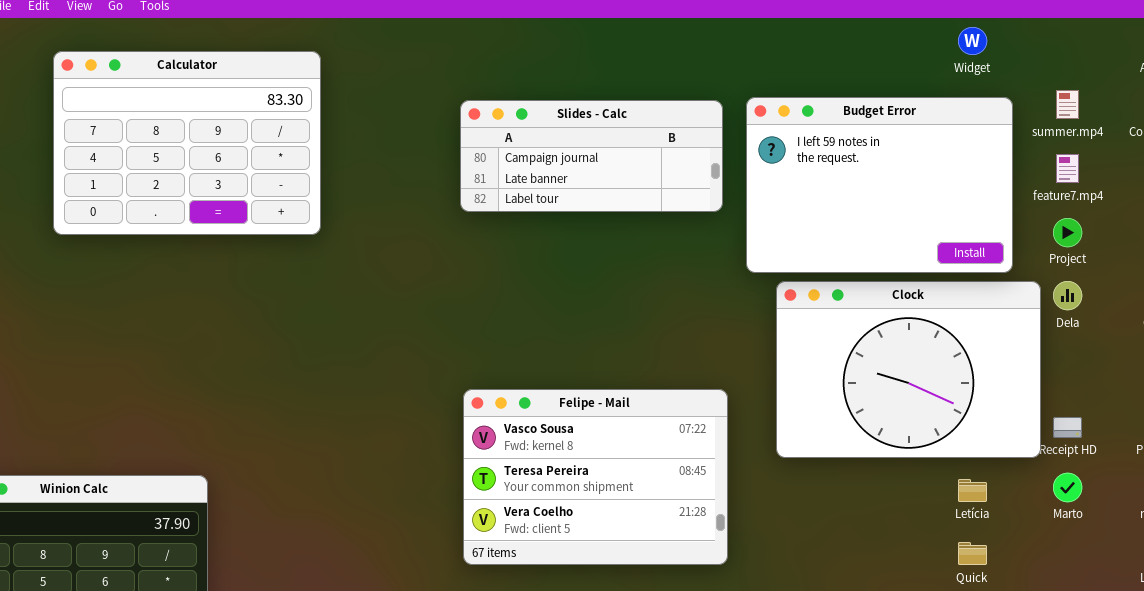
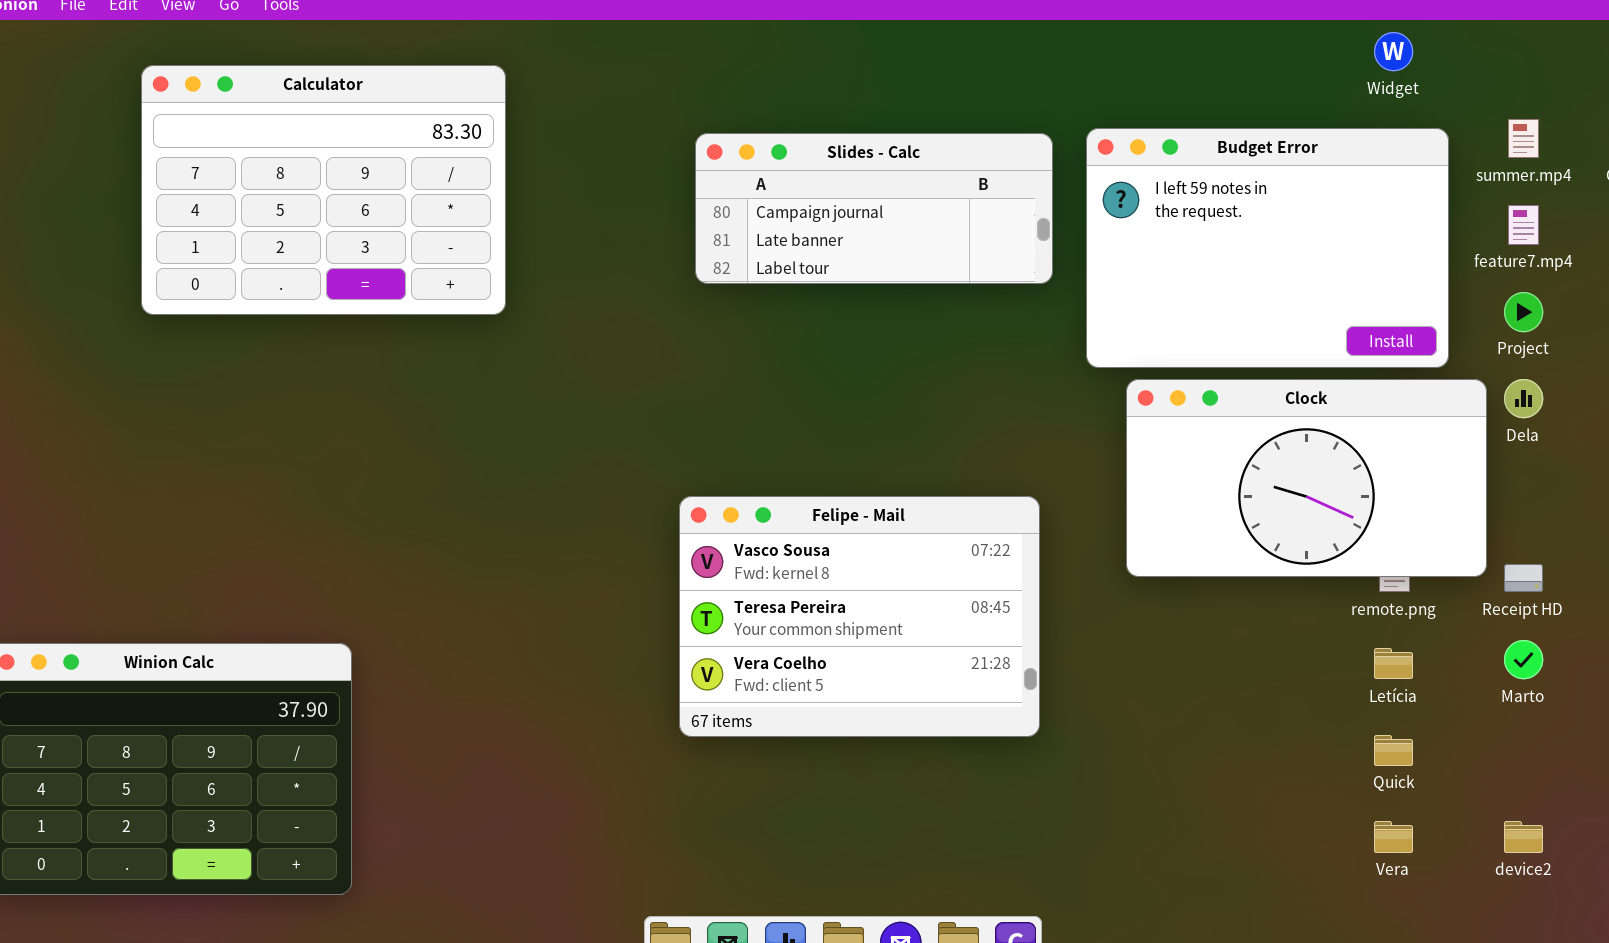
Clock: [776,281,1041,458] -> [1126,379,1487,577], resized
Felipe - Mail: [463,389,728,565] -> [679,496,1040,737], moved

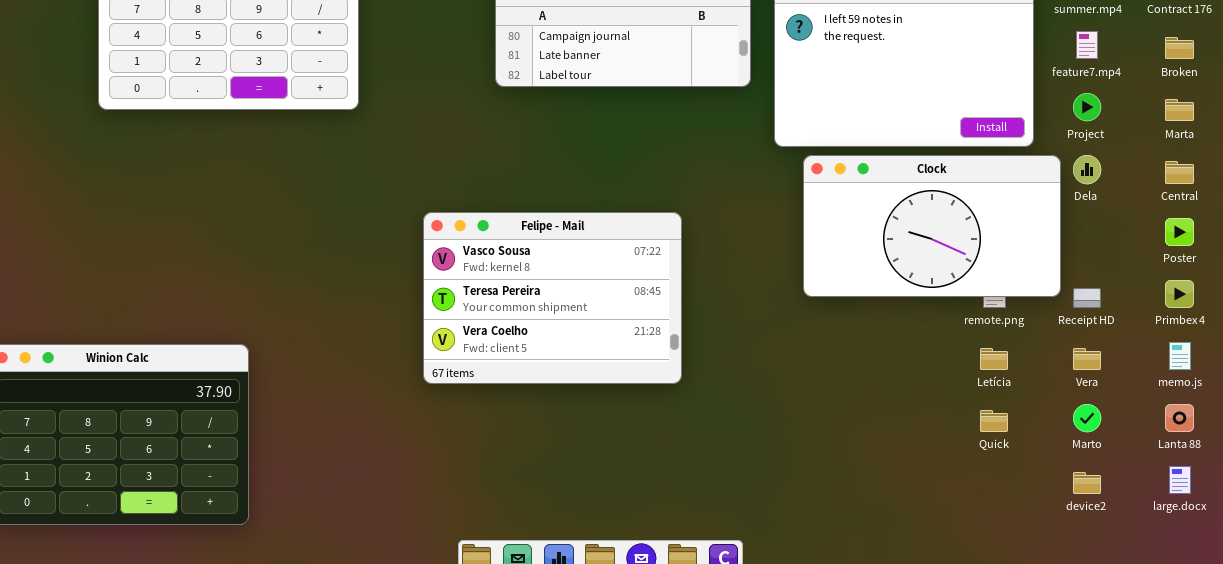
Felipe - Mail: [679,496,1040,737] -> [423,212,682,384], moved
Marto: [1504,640,1543,679] -> [1073,404,1101,432], moved
Vera: [1374,821,1413,853] -> [1073,348,1101,370], moved

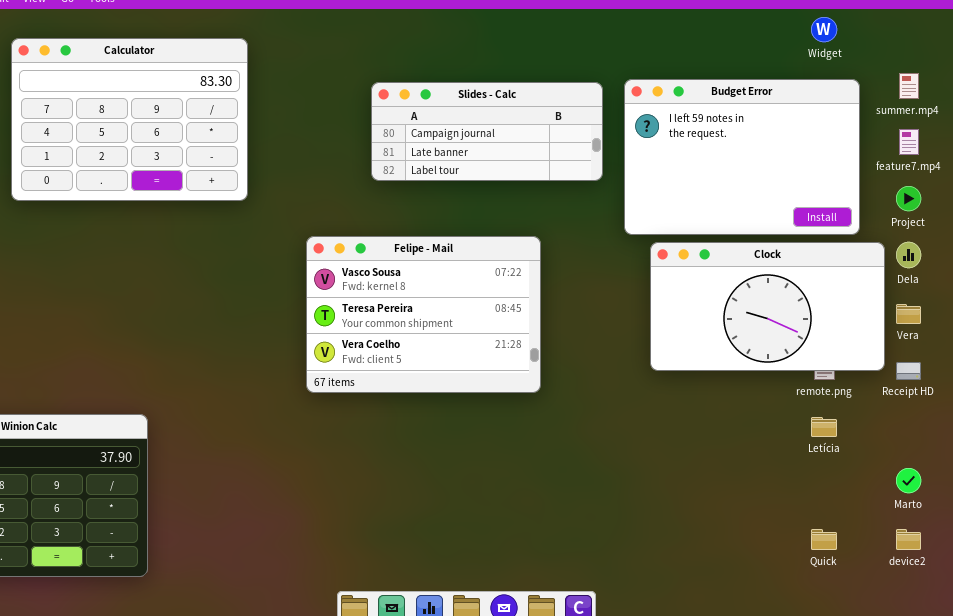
Felipe - Mail: [423,212,682,384] -> [306,236,541,393], moved
Vera: [1073,348,1101,370] -> [896,304,921,324], moved
Quick: [980,410,1008,432] -> [811,529,837,550], moved

